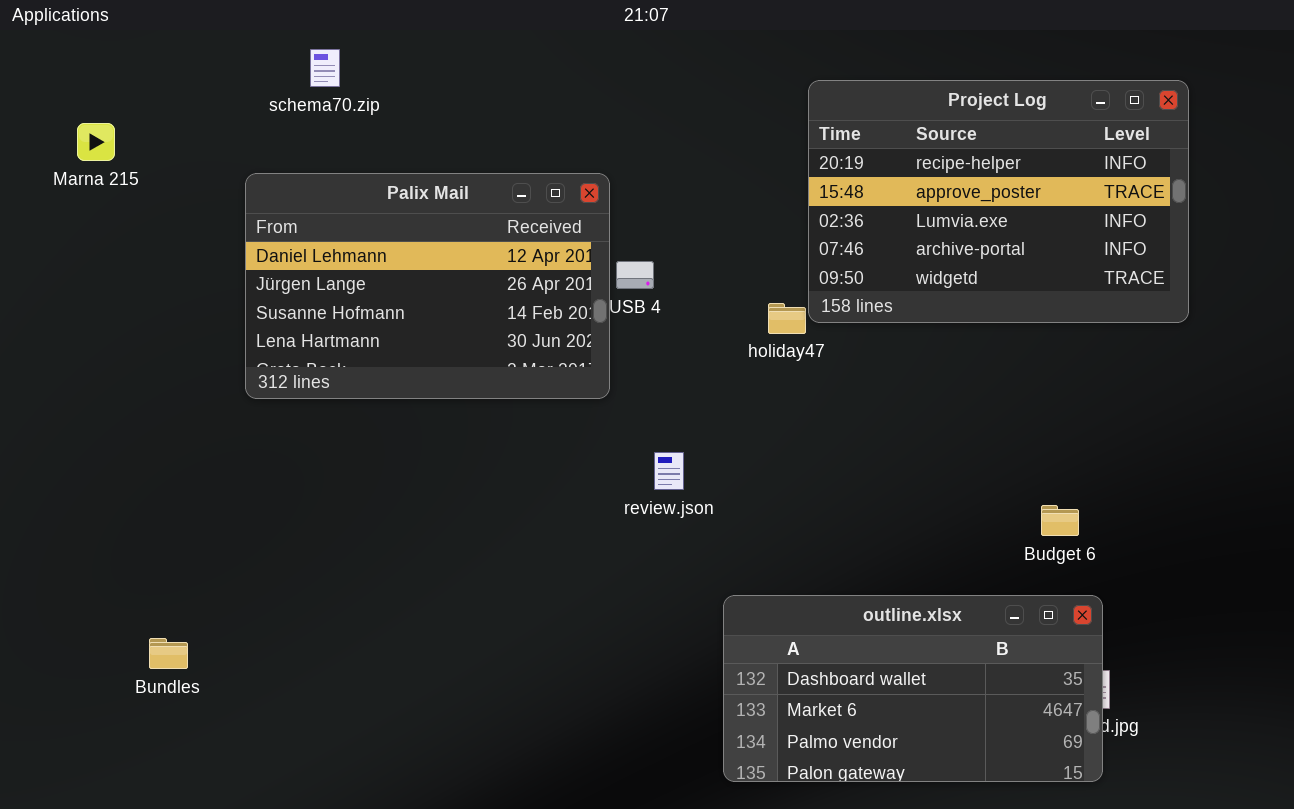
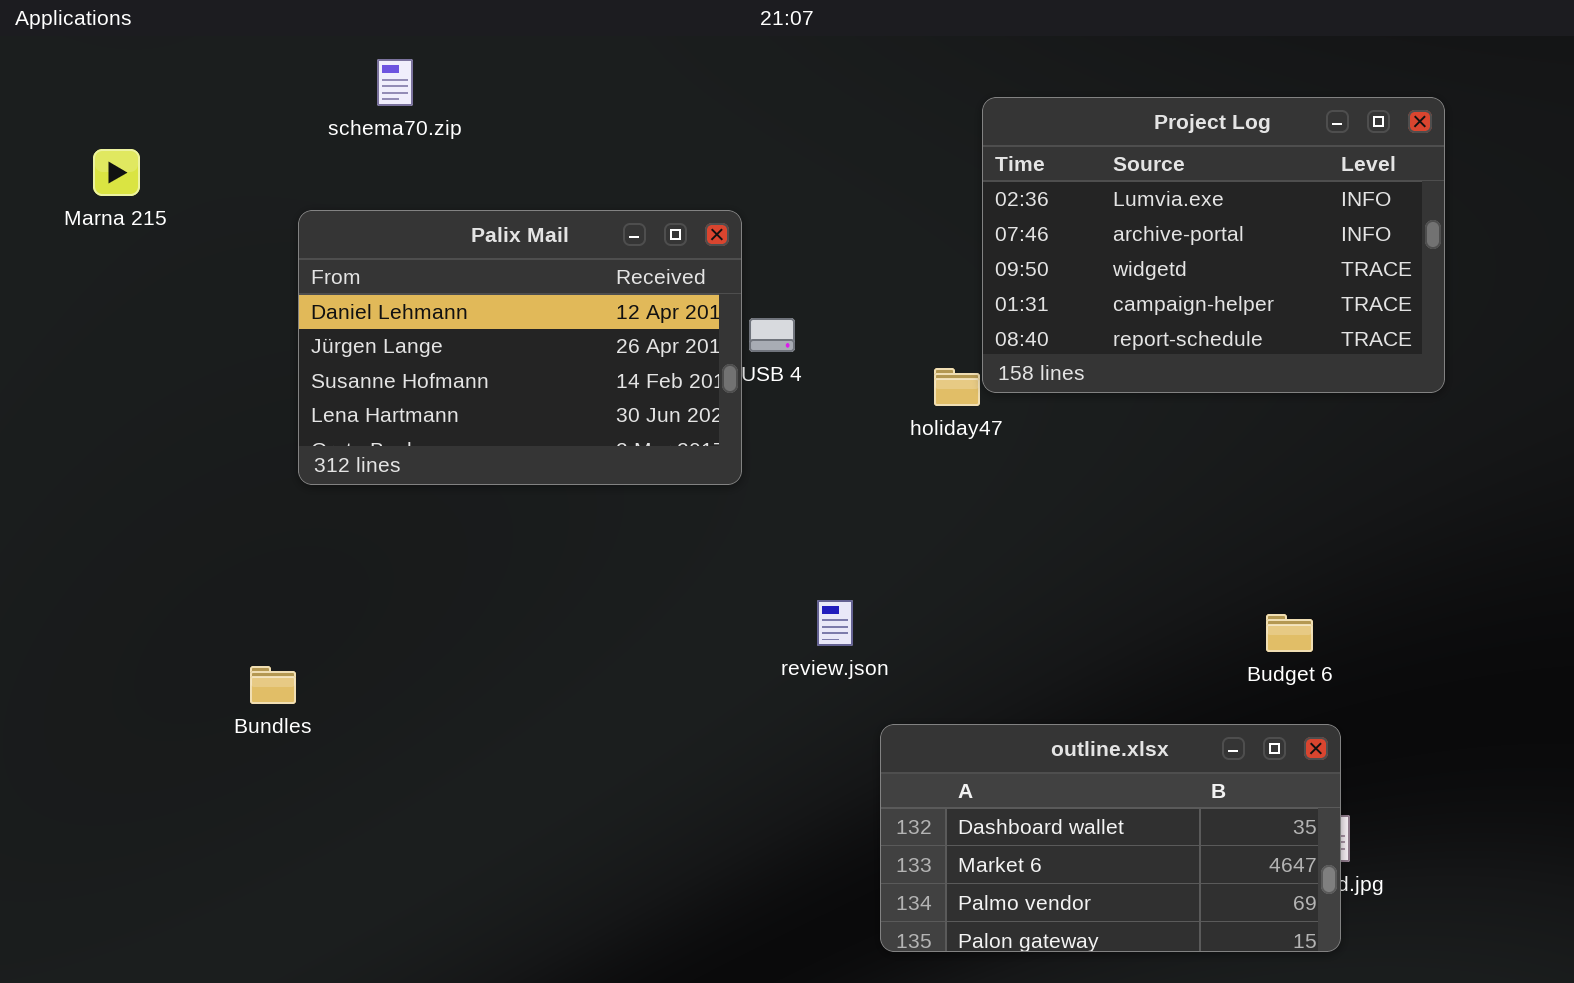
Project Log: [808,80,1189,323] -> [982,97,1445,393], scrolled down 2 rows
review.json: [654,452,684,490] -> [817,600,853,646], moved
Bundles: [149,638,188,669] -> [250,666,296,704], moved

